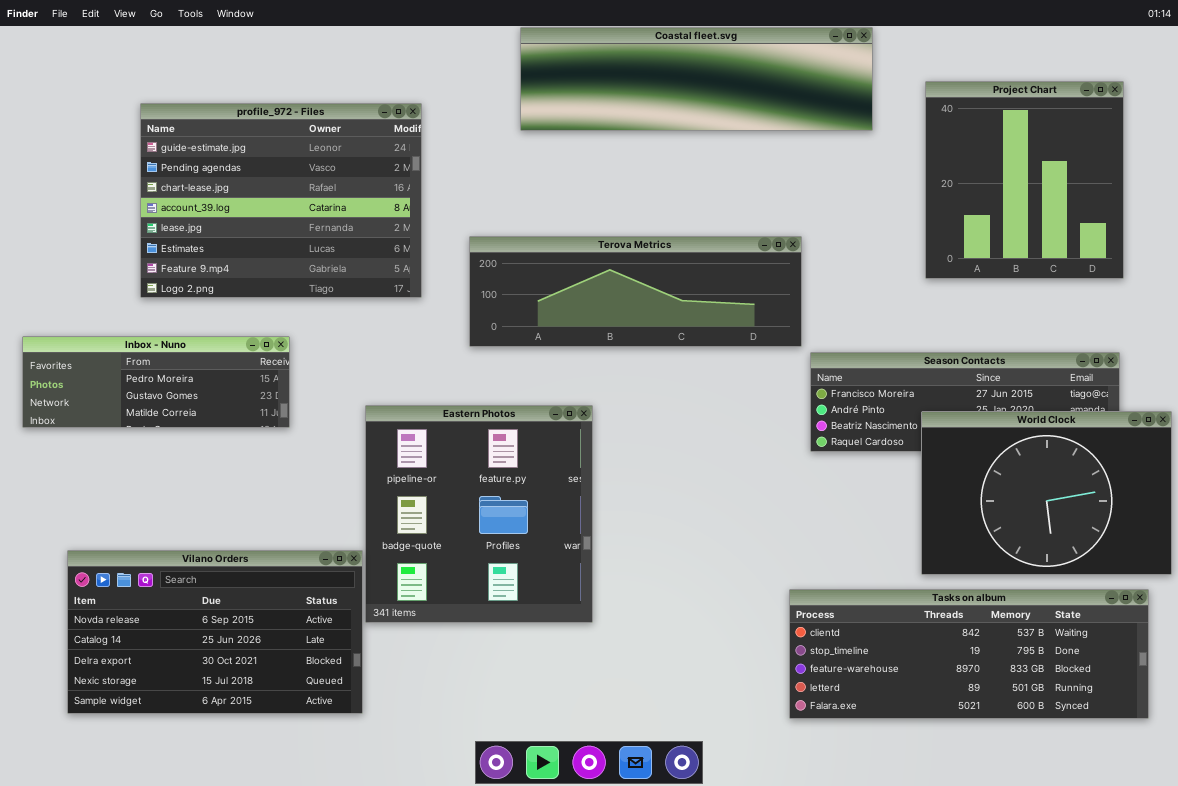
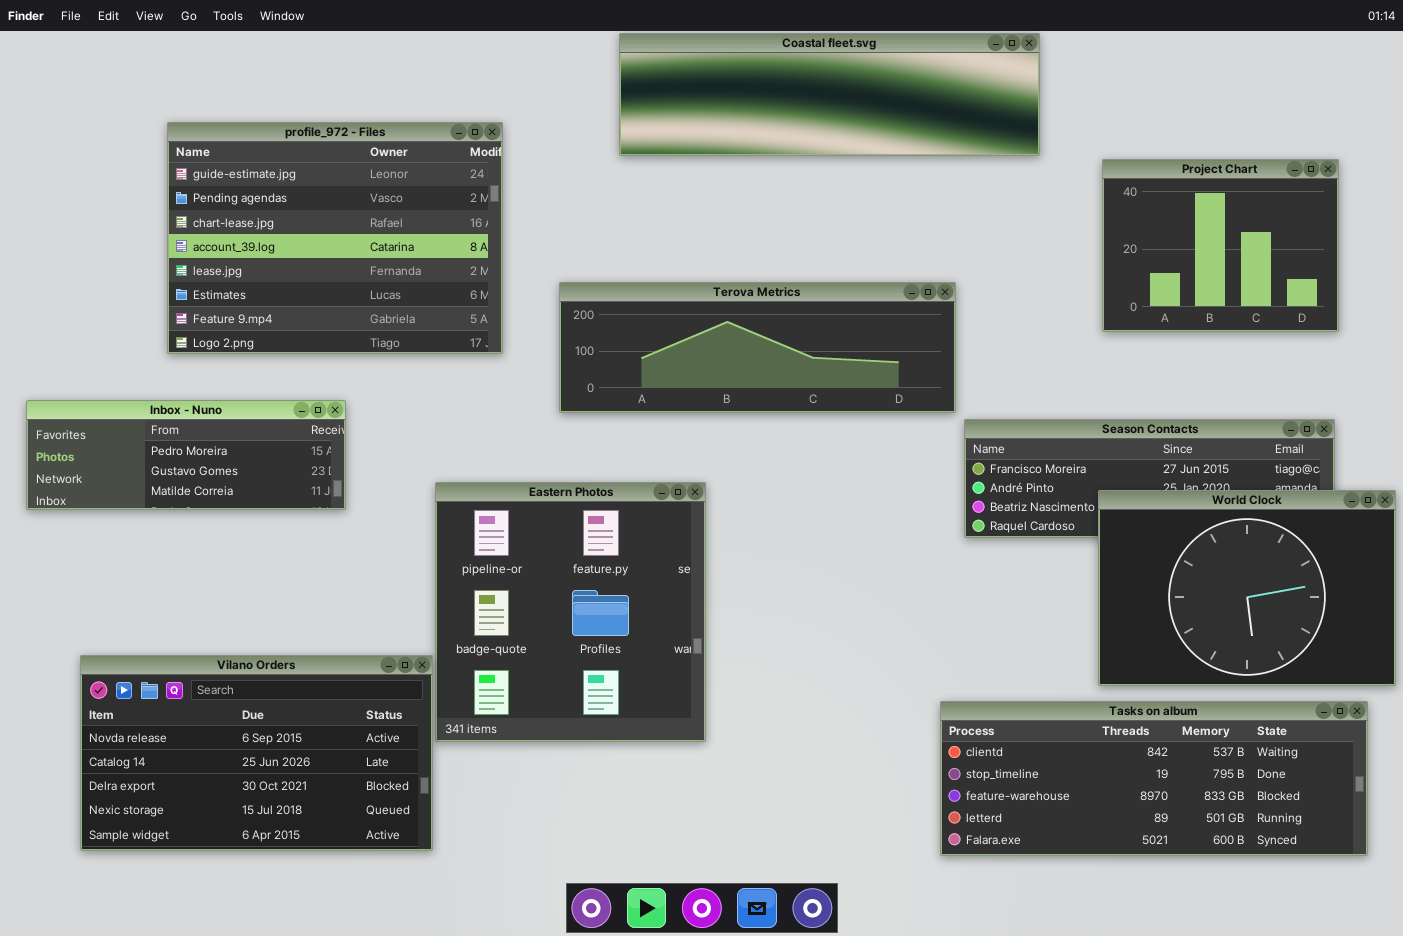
Project Chart: [925,81,1124,279] -> [1102,159,1339,332], resized

